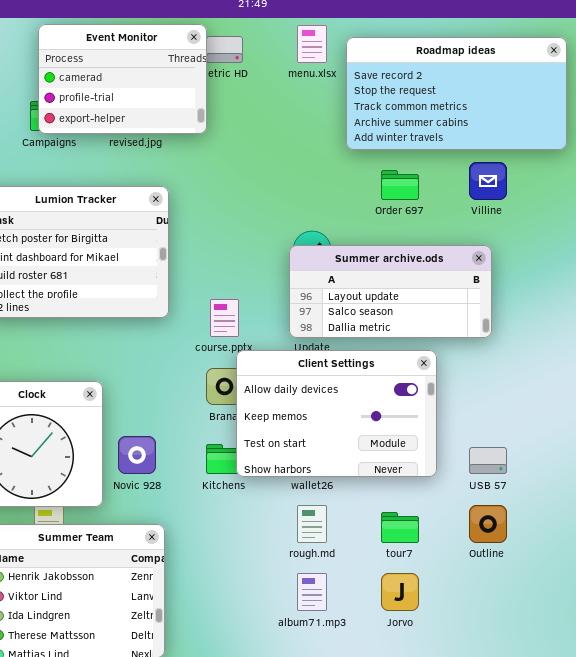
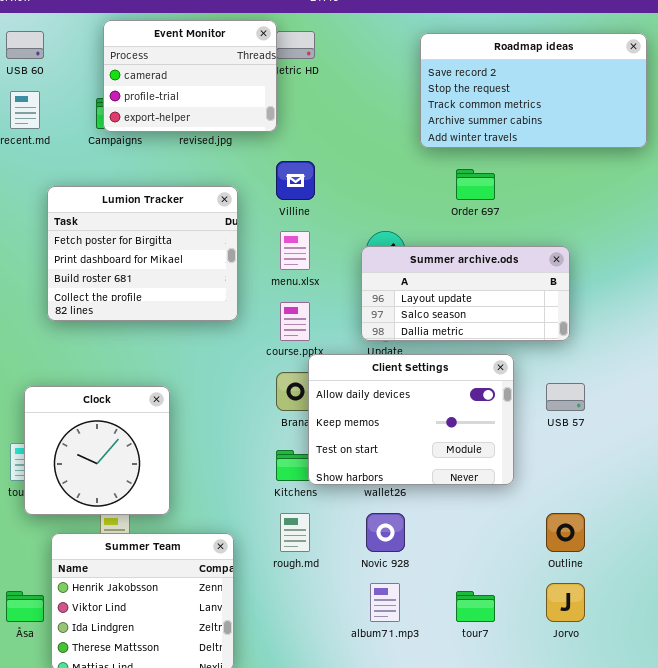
menu.xlsx: [297,25,327,63] -> [280,231,310,270], moved
Villine: [469,162,507,200] -> [276,161,315,200], moved
Novic 928: [118,436,156,474] -> [366,513,405,552], moved
USB 57: [469,447,507,474] -> [546,383,585,411], moved
rough.md: [297,505,327,543] -> [280,513,310,552], moved
tour7: [381,512,419,543] -> [456,591,495,622], moved
Jorvo: [381,573,419,611] -> [546,583,585,622], moved

